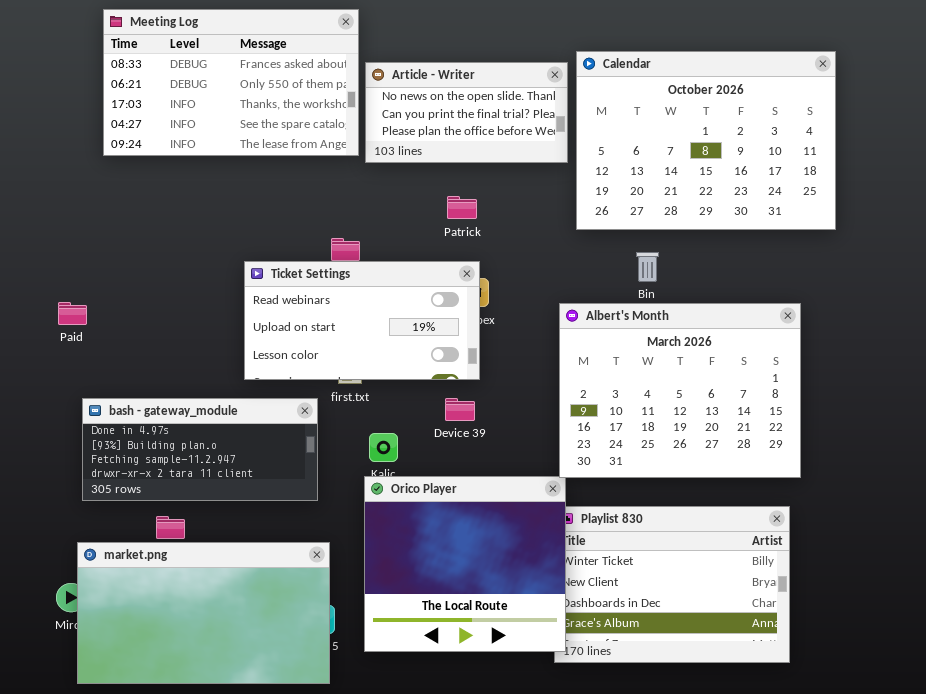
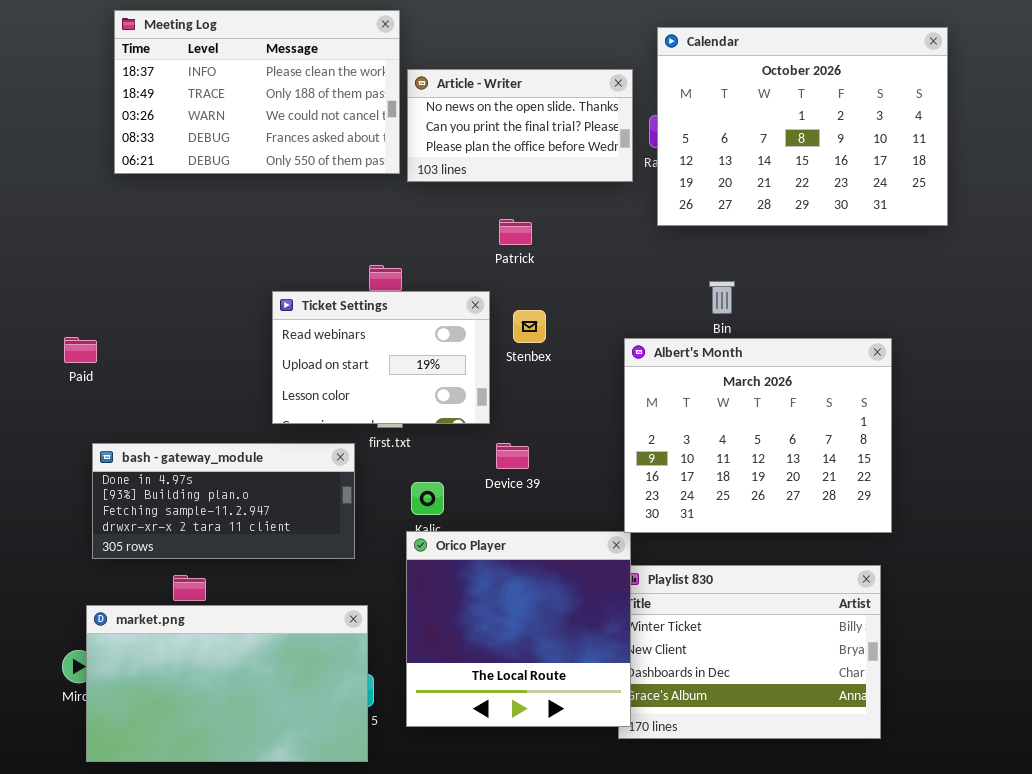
Meeting Log: [103,9,359,156] -> [114,10,400,174], scrolled up 3 rows
Calendar: [576,51,836,230] -> [657,27,948,226], moved
Ticket Settings: [244,261,480,380] -> [272,291,490,424], resized

